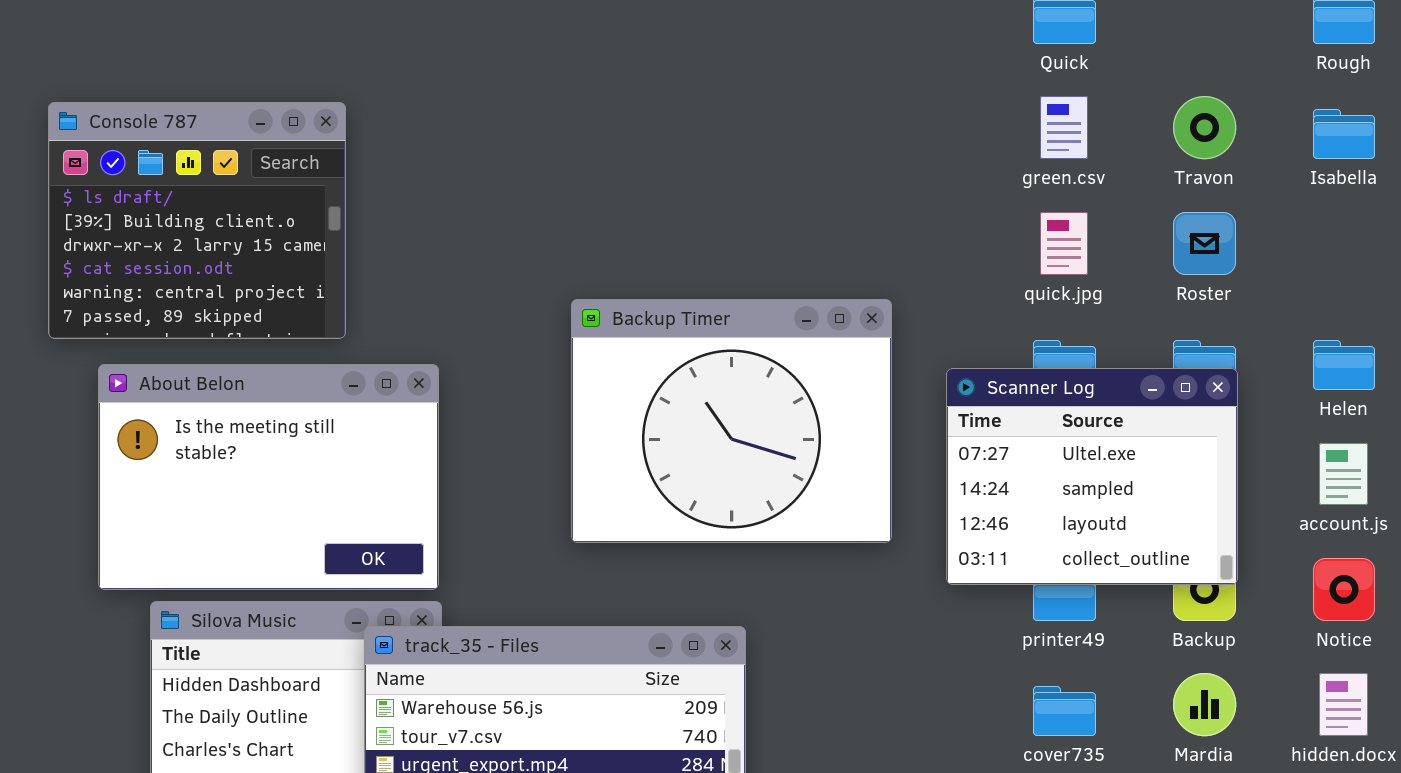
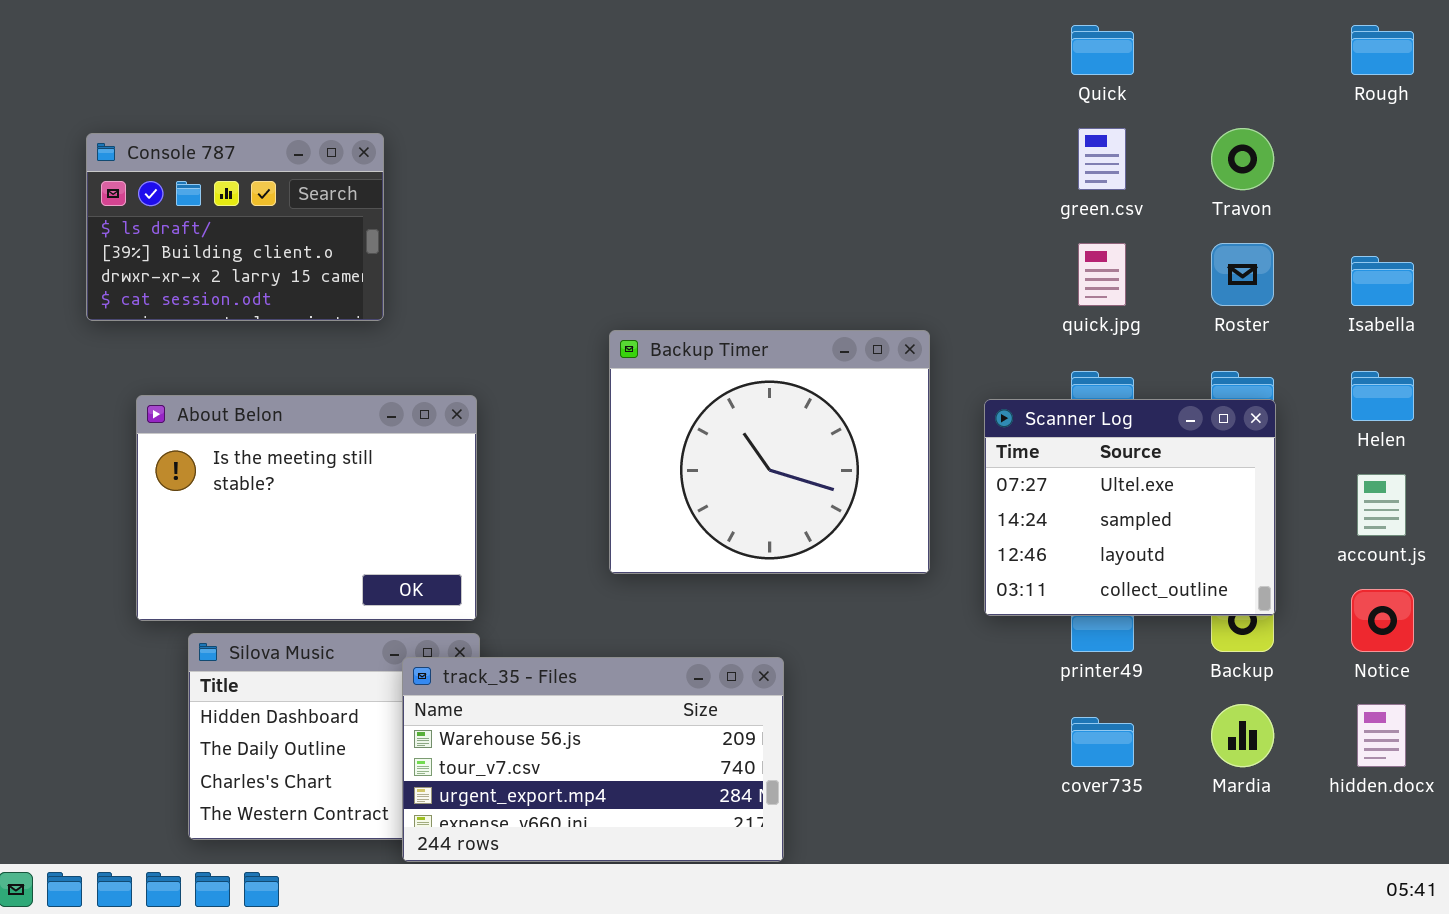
Console 787: [48,102,346,339] -> [86,133,384,321], resized
Isabella: [1313,109,1375,159] -> [1351,256,1414,306], moved

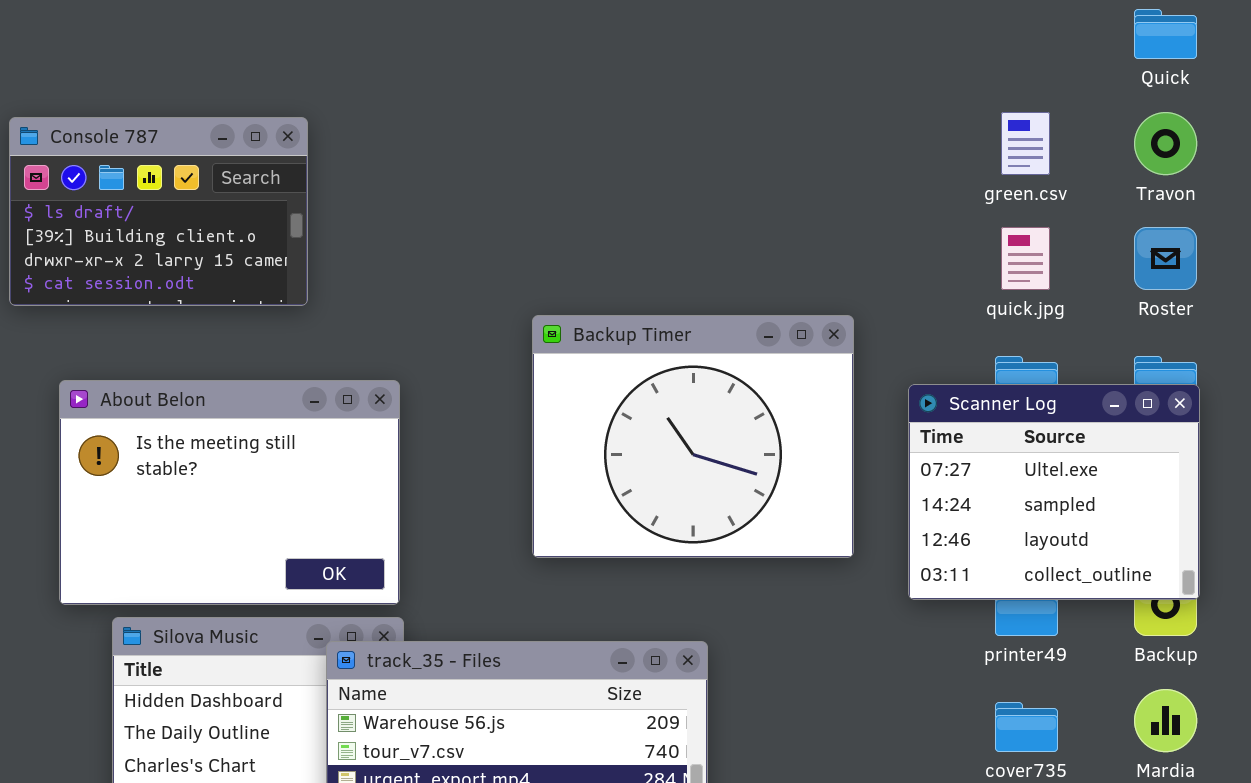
Quick: [1071,25,1134,75] -> [1134,9,1197,59], moved

